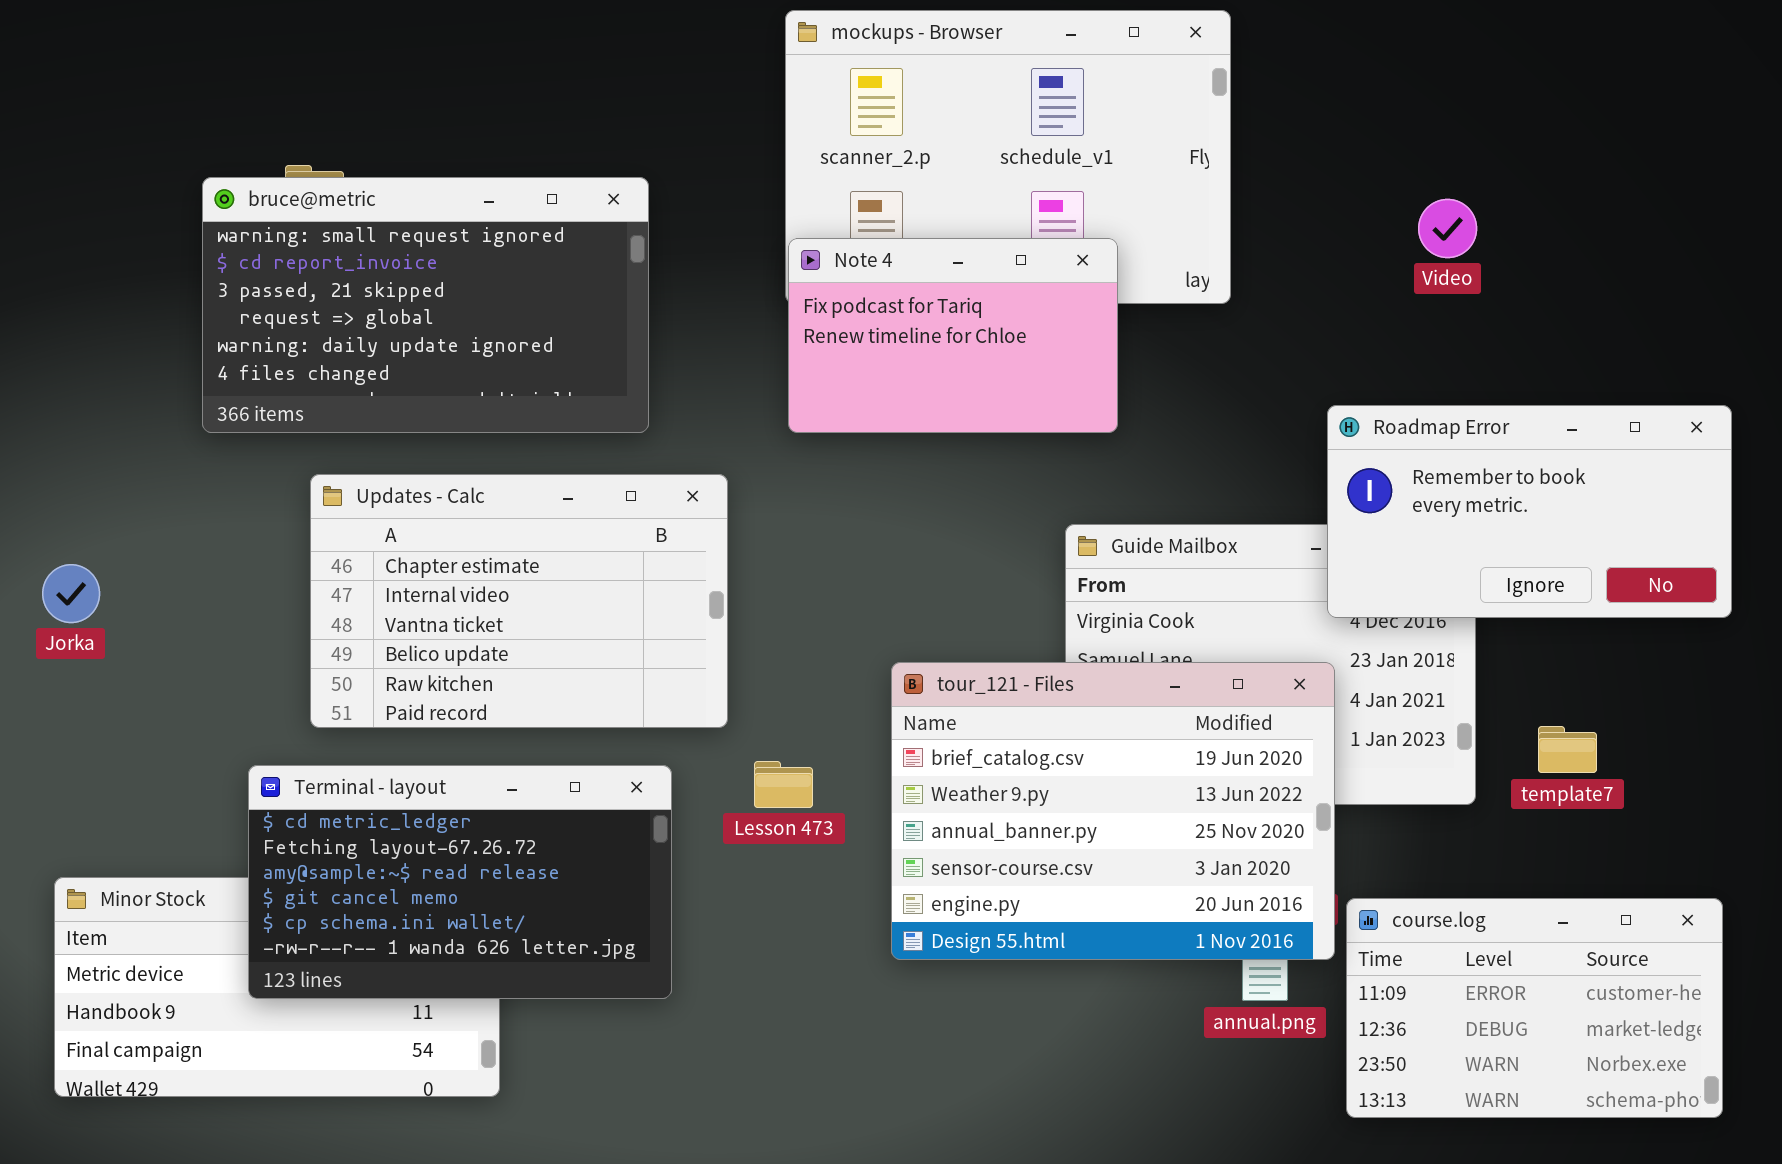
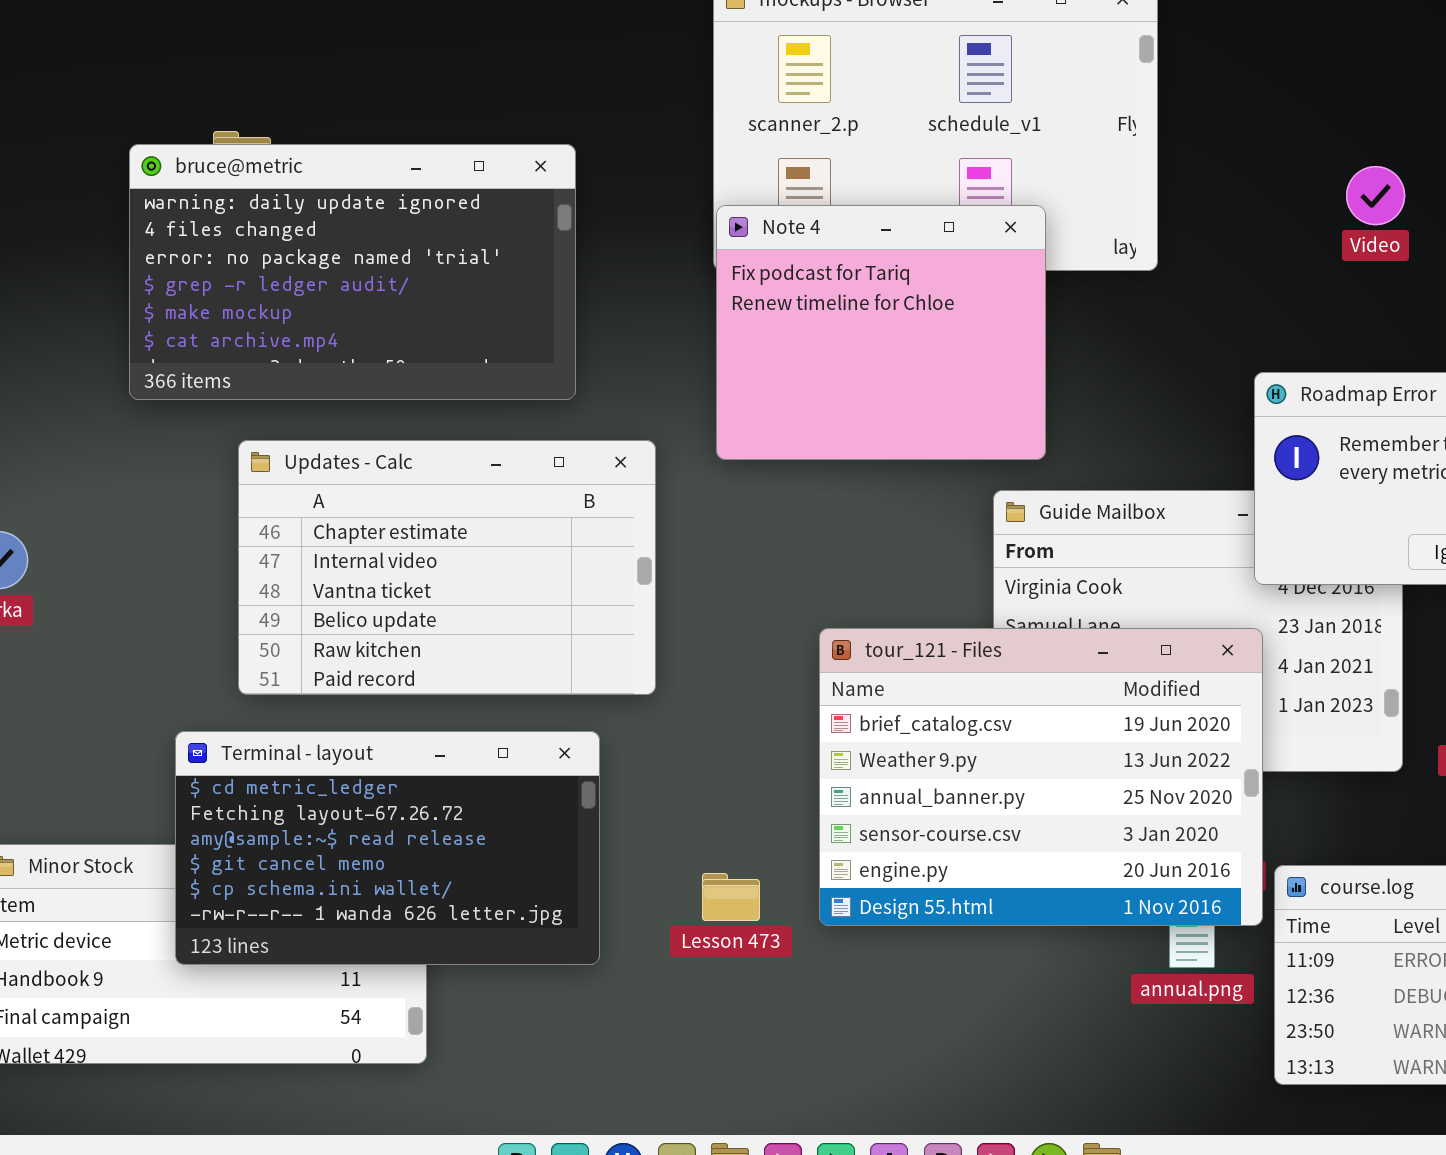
bruce@metric: [202,177,649,433] -> [129,144,576,400], scrolled down 4 rows
Note 4: [788,238,1118,433] -> [716,205,1046,460], resized
Lesson 473: [754,761,813,808] -> [702,873,760,921], moved

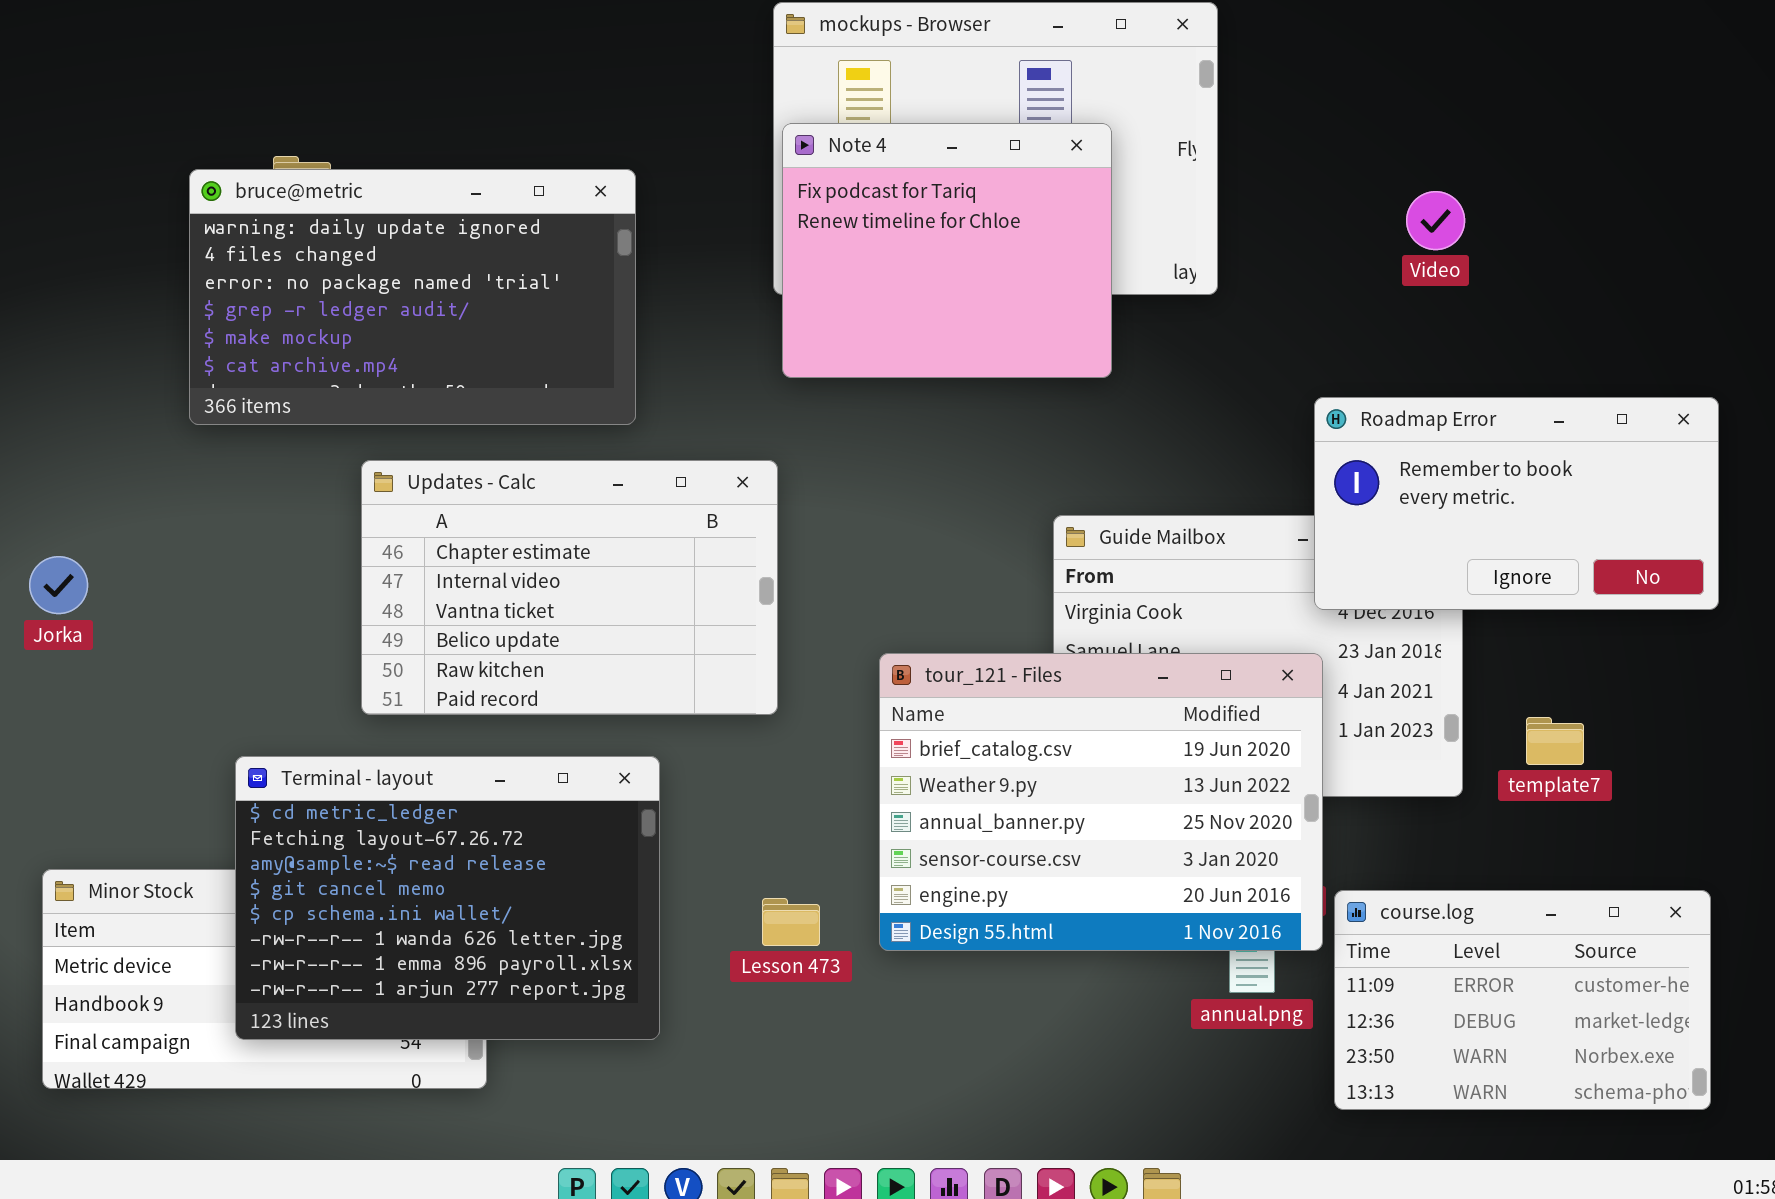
Note 4: [716,205,1046,460] -> [782,123,1112,378], moved
Updates - Calc: [238,440,656,695] -> [361,460,778,715], moved
Terminal - layout: [175,731,600,965] -> [235,756,660,1040], resized

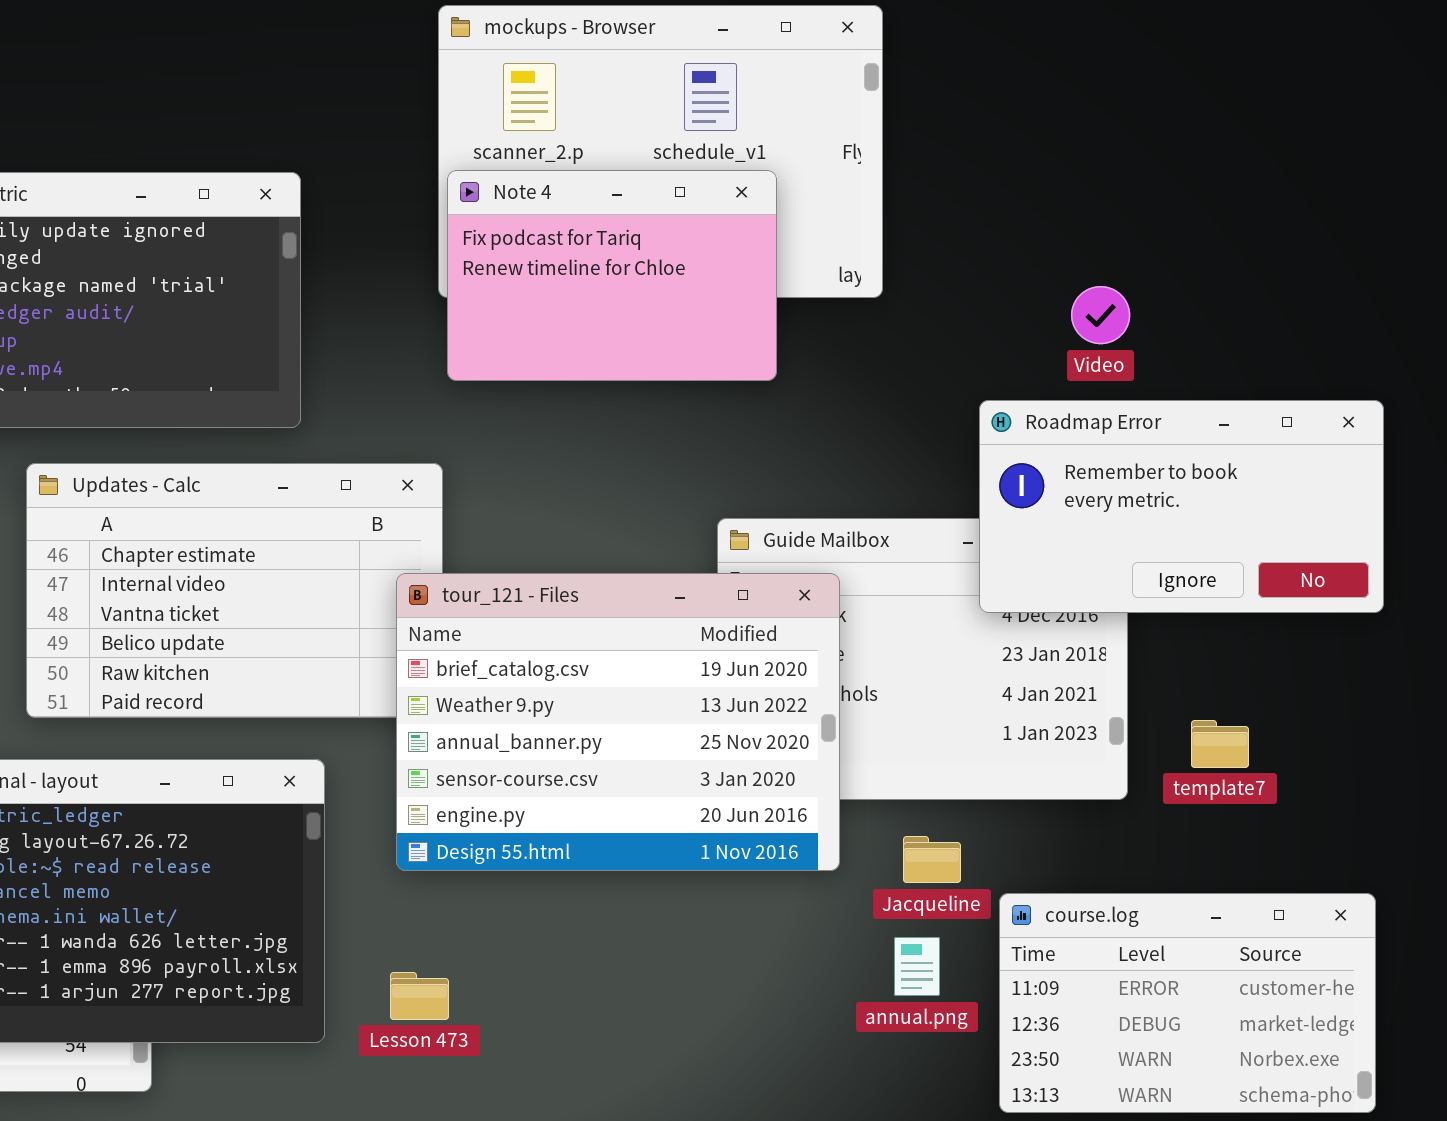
Note 4: [782,123,1112,378] -> [447,170,777,381], resized
Video: [1406,191,1465,250] -> [1071,286,1130,344], moved
tour_121 - Files: [879,653,1323,951] -> [396,573,840,871], moved
Lesson 473: [762,898,820,946] -> [390,972,449,1020], moved

